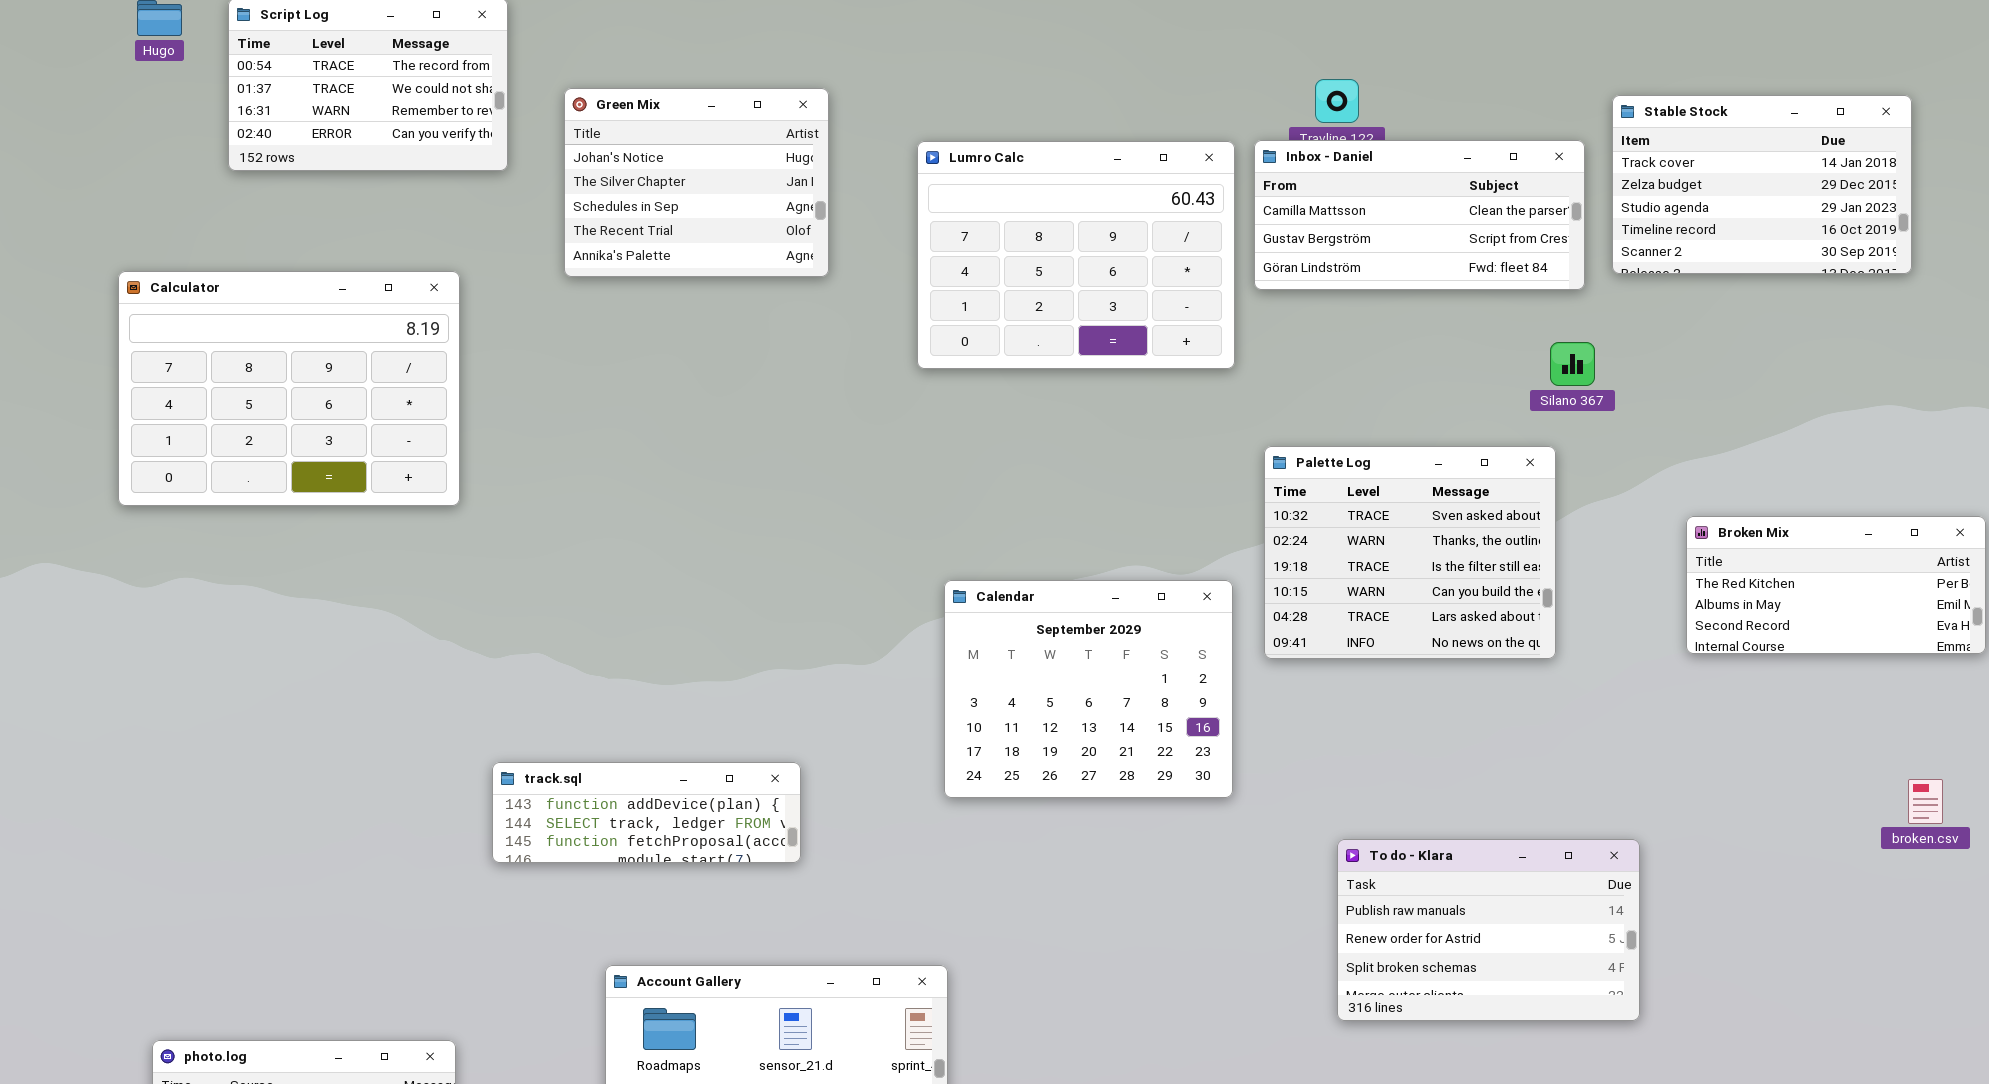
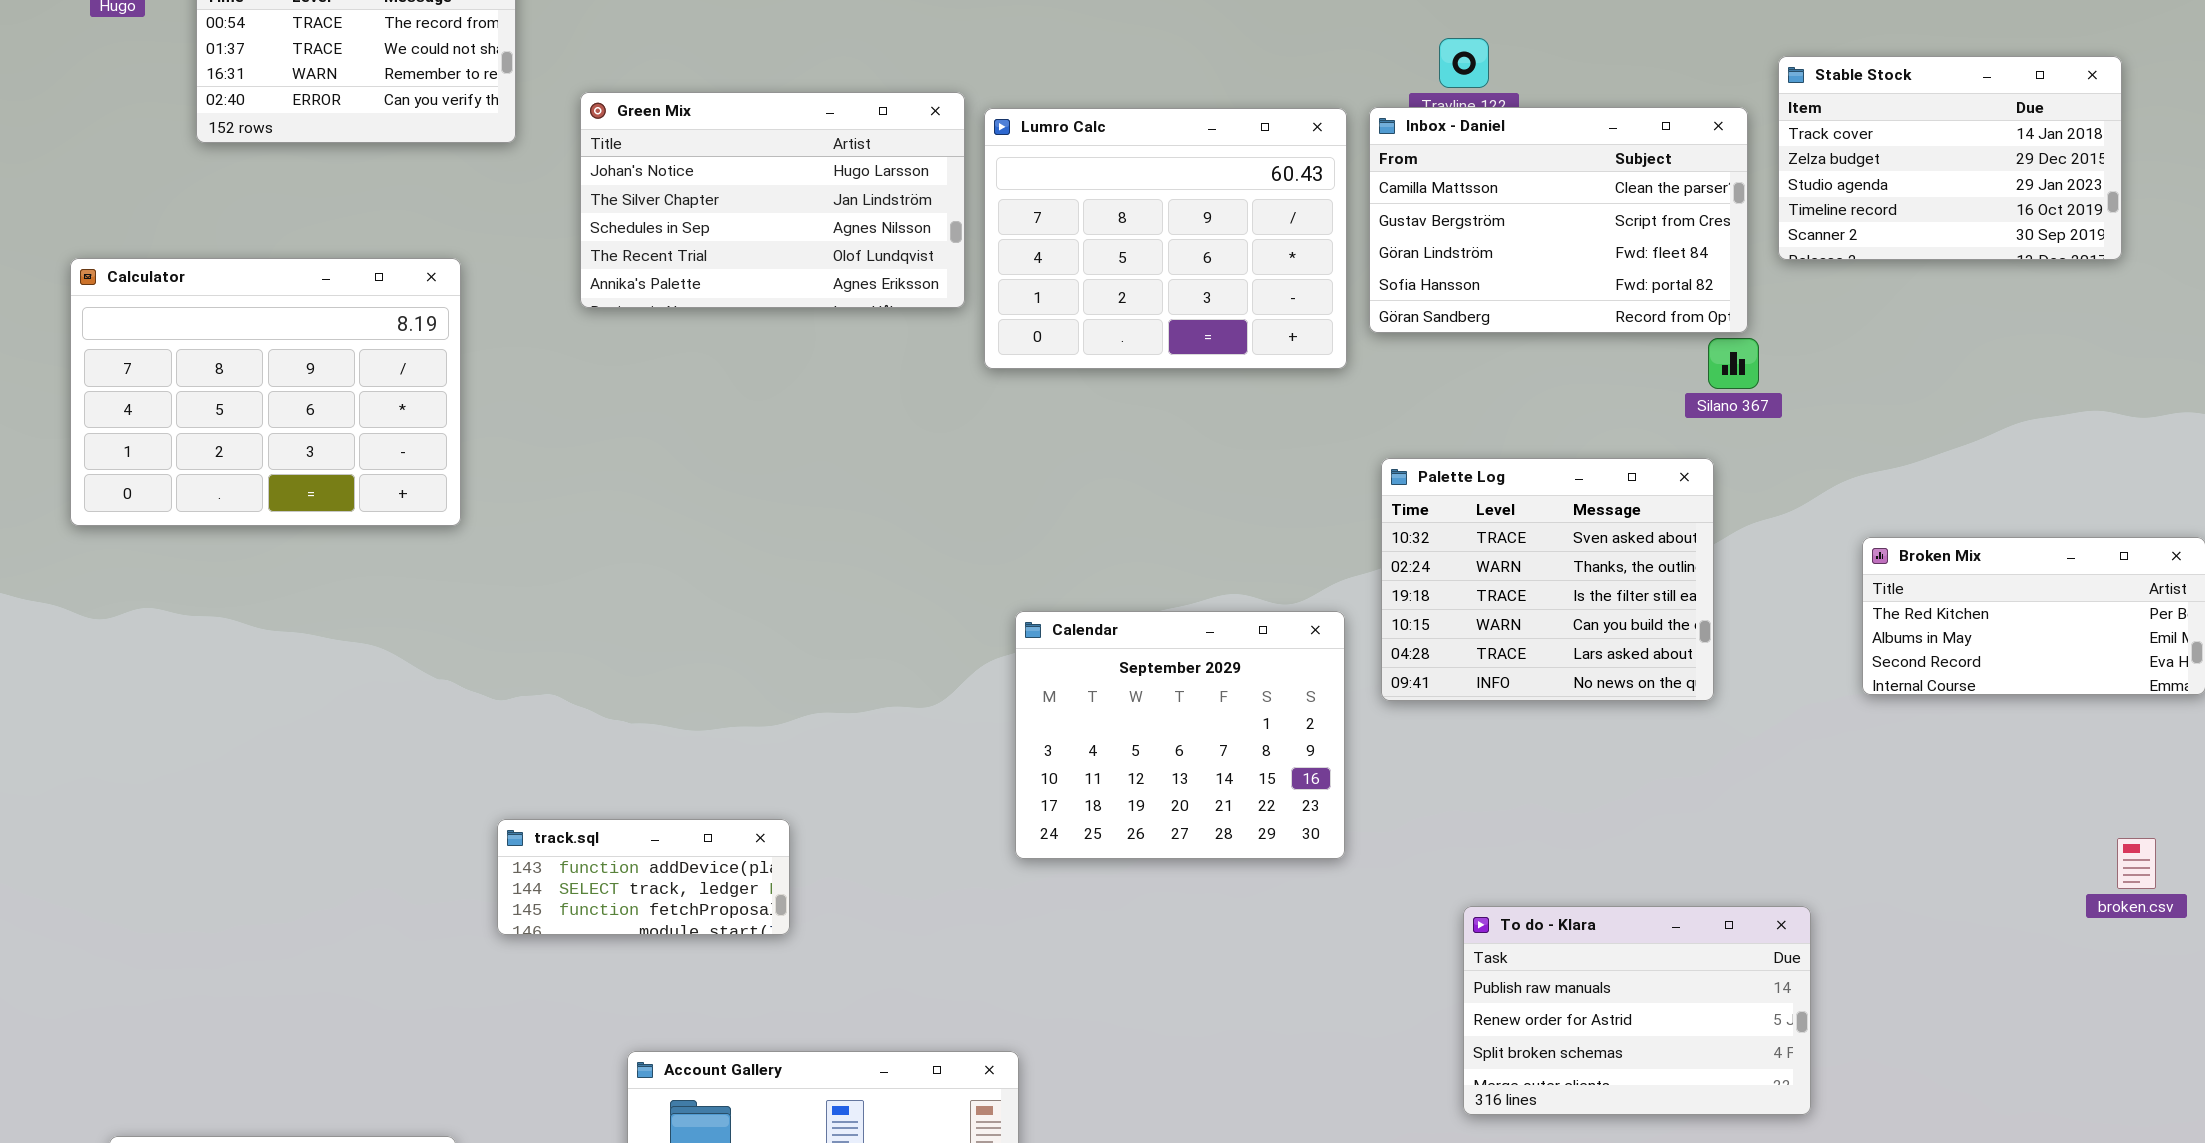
Green Mix: [564,88,829,277] -> [580,92,965,308], moved, resized
Inbox - Daniel: [1254,140,1585,290] -> [1369,107,1748,333], resized
track.sql: [492,762,801,863] -> [497,819,790,935], resized

